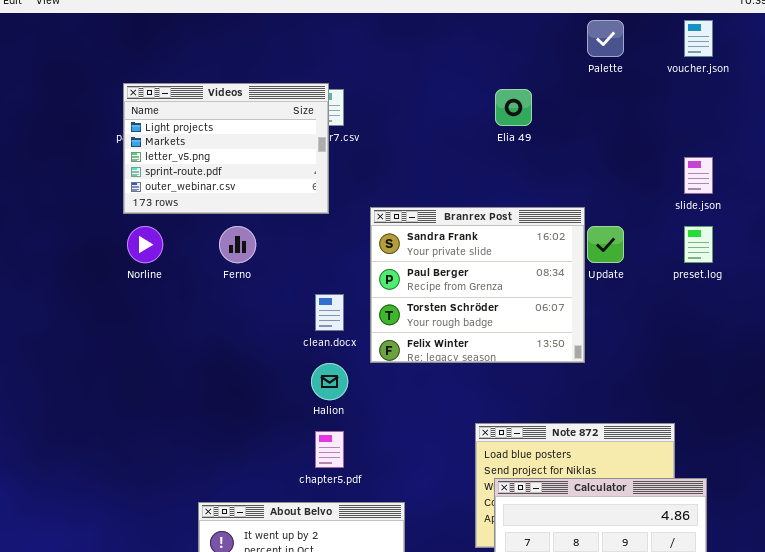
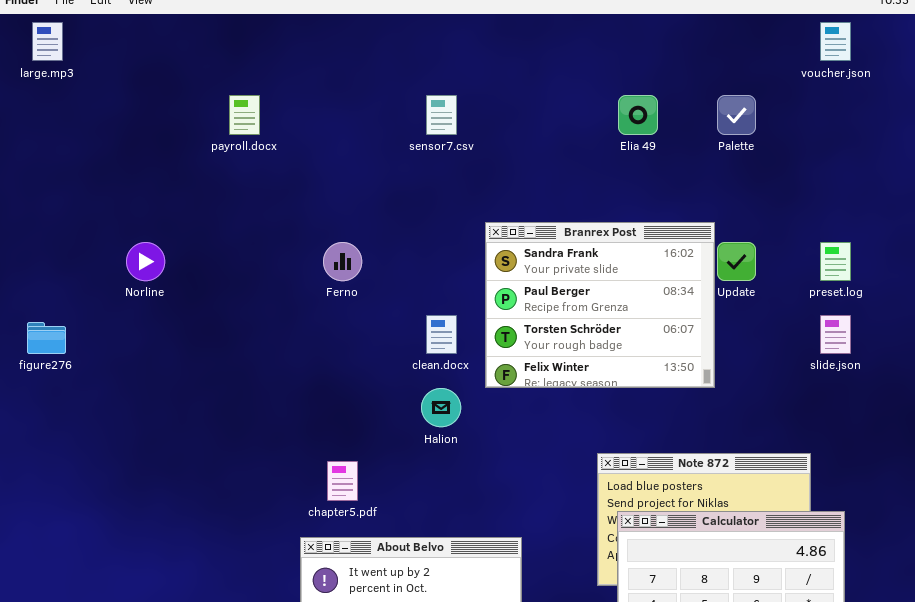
Palette: [587,20,624,57] -> [717,95,756,135], moved
Videos: [123,83,329,214] -> none, closed
slide.json: [684,157,713,194] -> [820,315,851,354], moved
Norline: [127,226,163,263] -> [126,242,165,281], moved
chapter5.pdf: [315,431,344,468] -> [327,461,358,501], moved

